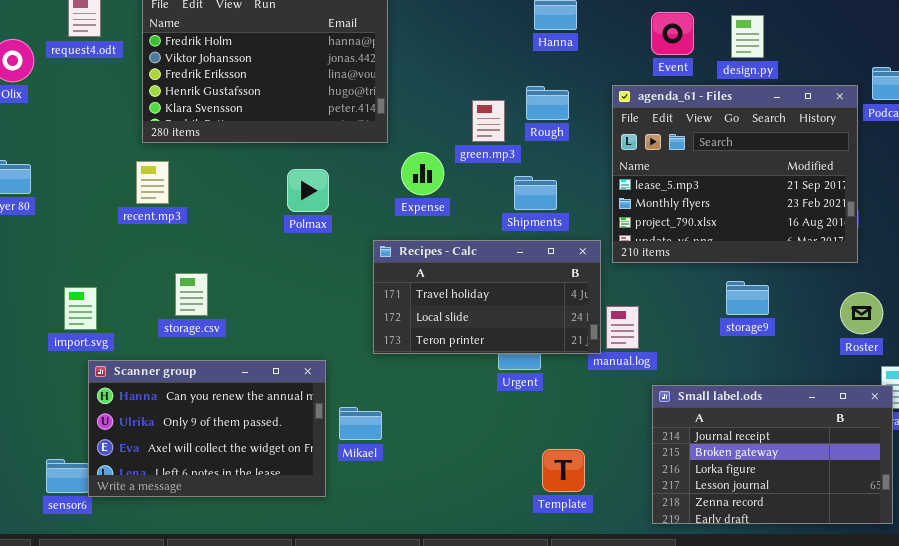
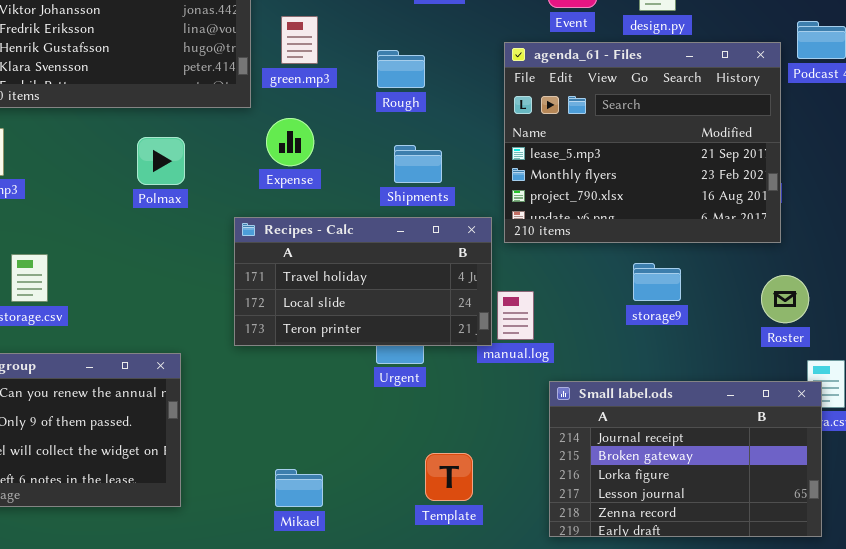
Rough: [526,86,569,120] -> [377,50,425,88], moved
green.mp3: [472,100,505,142] -> [281,16,318,64], moved
Mikael: [339,407,382,440] -> [275,469,323,507], moved

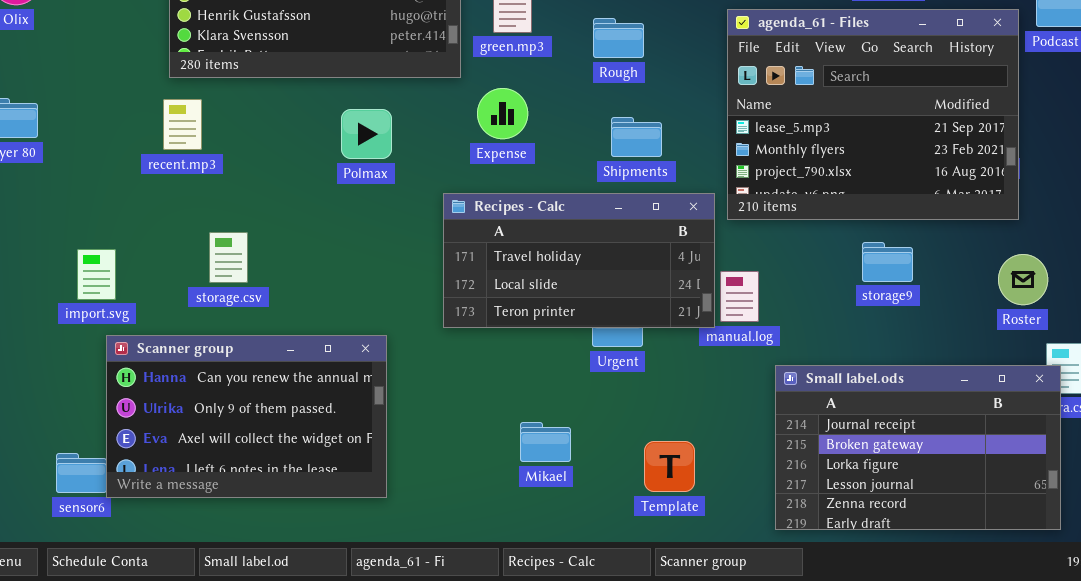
Mikael: [275,469,323,507] -> [520,422,571,462], moved

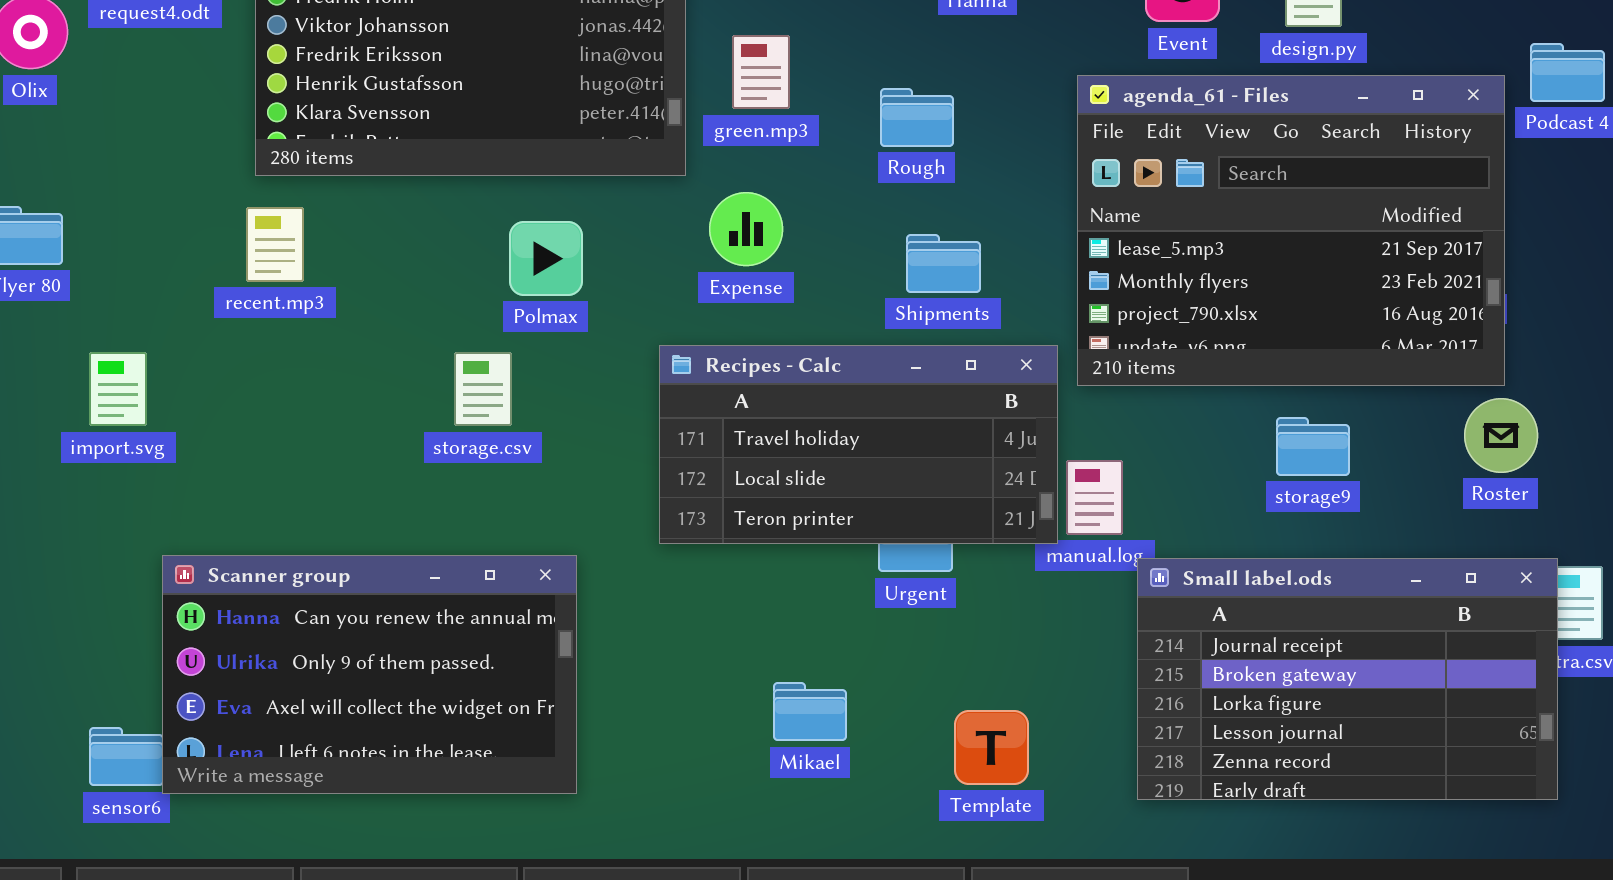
storage.csv: [209,232,248,283] -> [454,352,512,426], moved
import.svg: [77,249,116,300] -> [89,352,147,426], moved
Roster: [998,254,1048,305] -> [1464,398,1538,473], moved
Small label.ods: [775,365,1061,530] -> [1137,558,1558,800], moved

